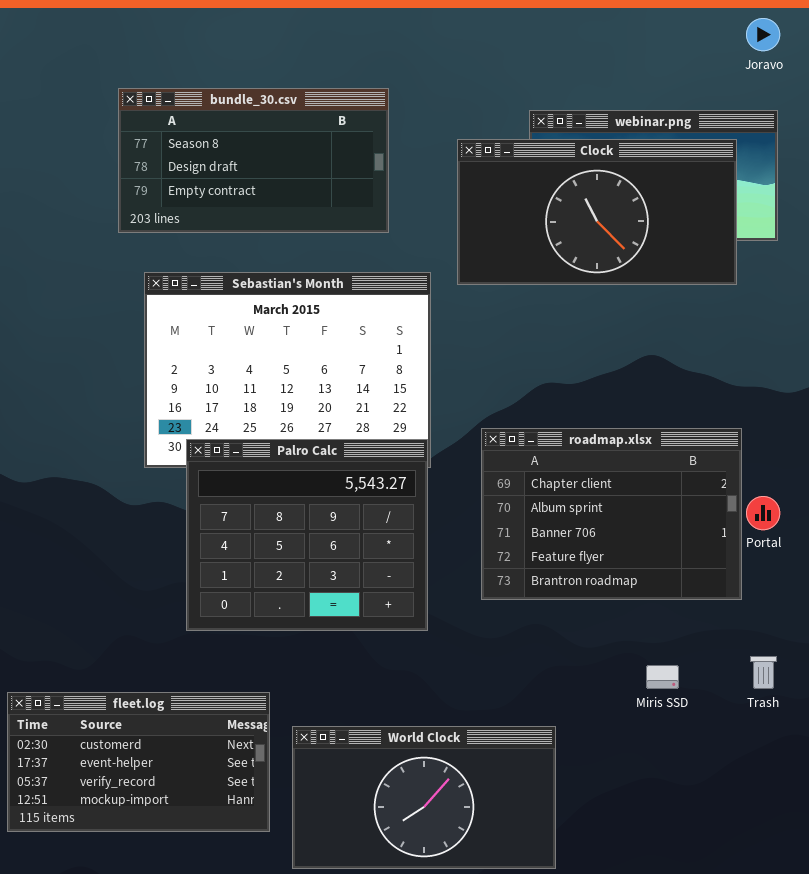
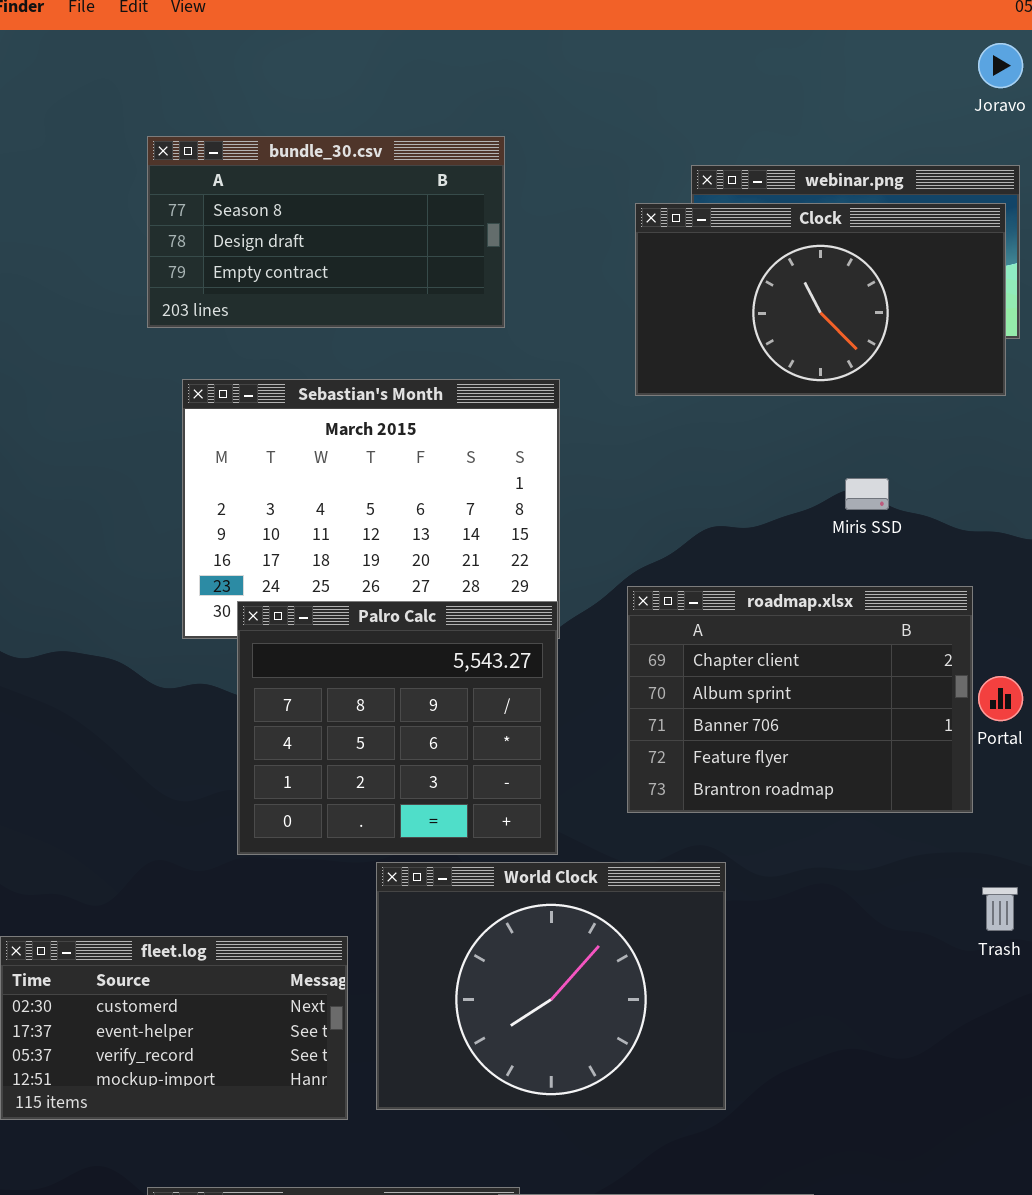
Clock: [457,139,737,285] -> [635,203,1006,396], moved
Miris SSD: [646,665,679,689] -> [845,478,889,510], moved
World Clock: [292,726,556,869] -> [376,862,726,1110], moved, resized

